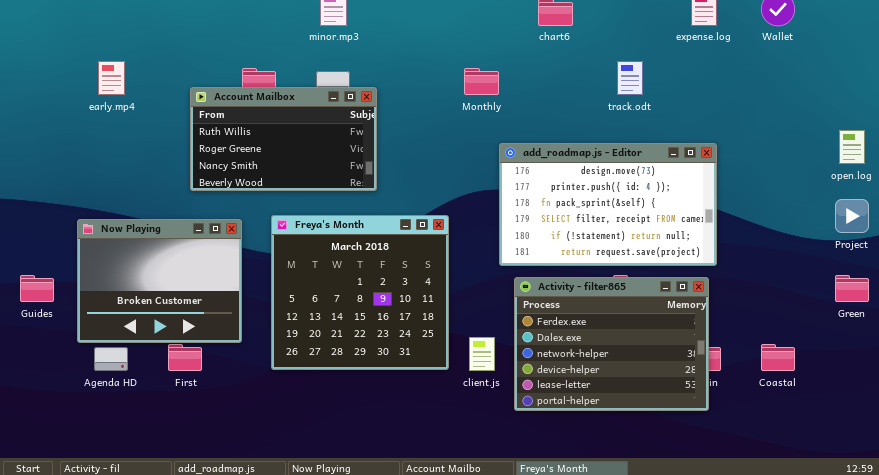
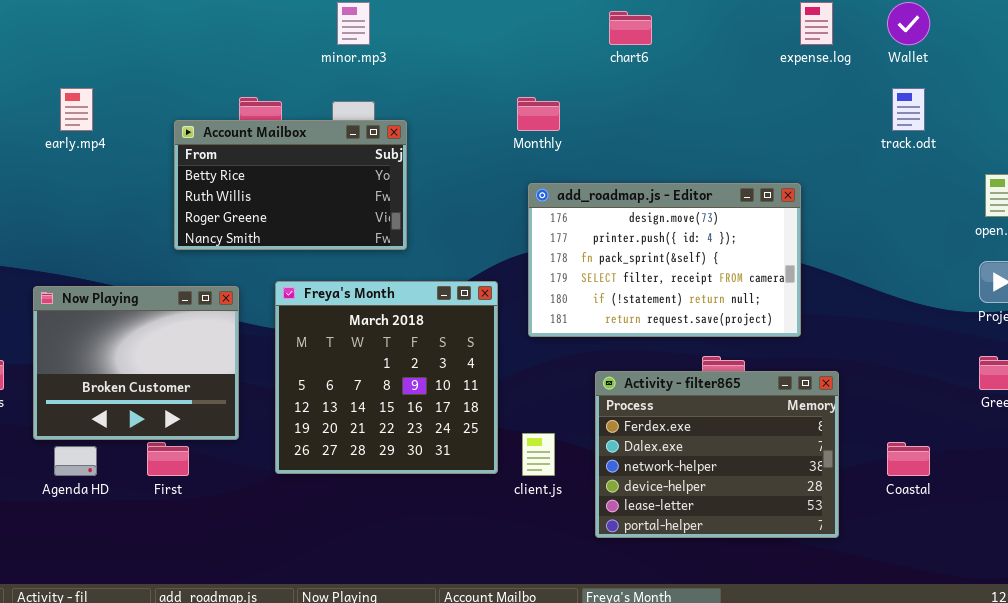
track.odt: [617,61,643,95] -> [892,88,925,131], moved
Account Mailbox: [190,87,377,191] -> [174,120,407,250], scrolled up 1 row
add_roadmap.js - Editor: [499,143,717,266] -> [528,183,801,337], moved
Activity - filter865: [514,277,709,411] -> [595,371,839,538], moved

